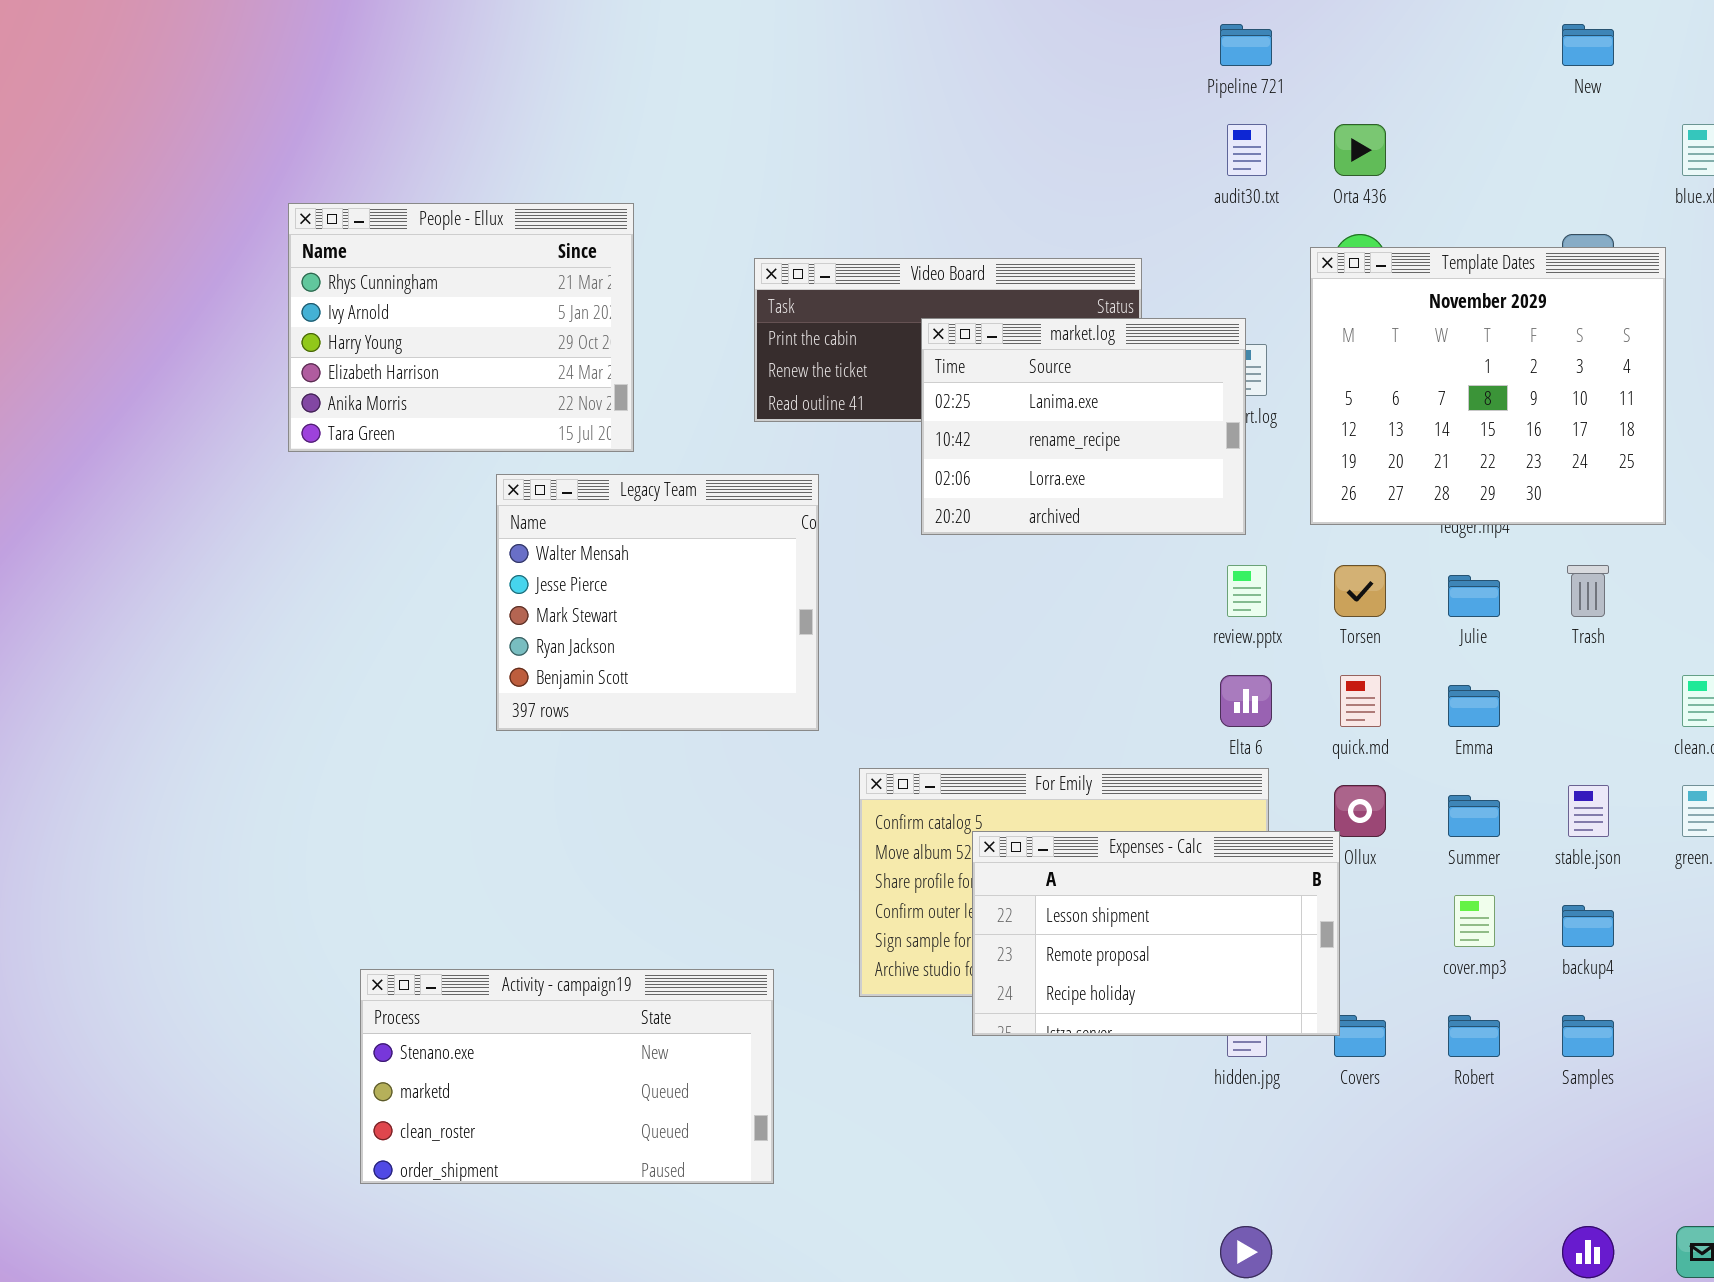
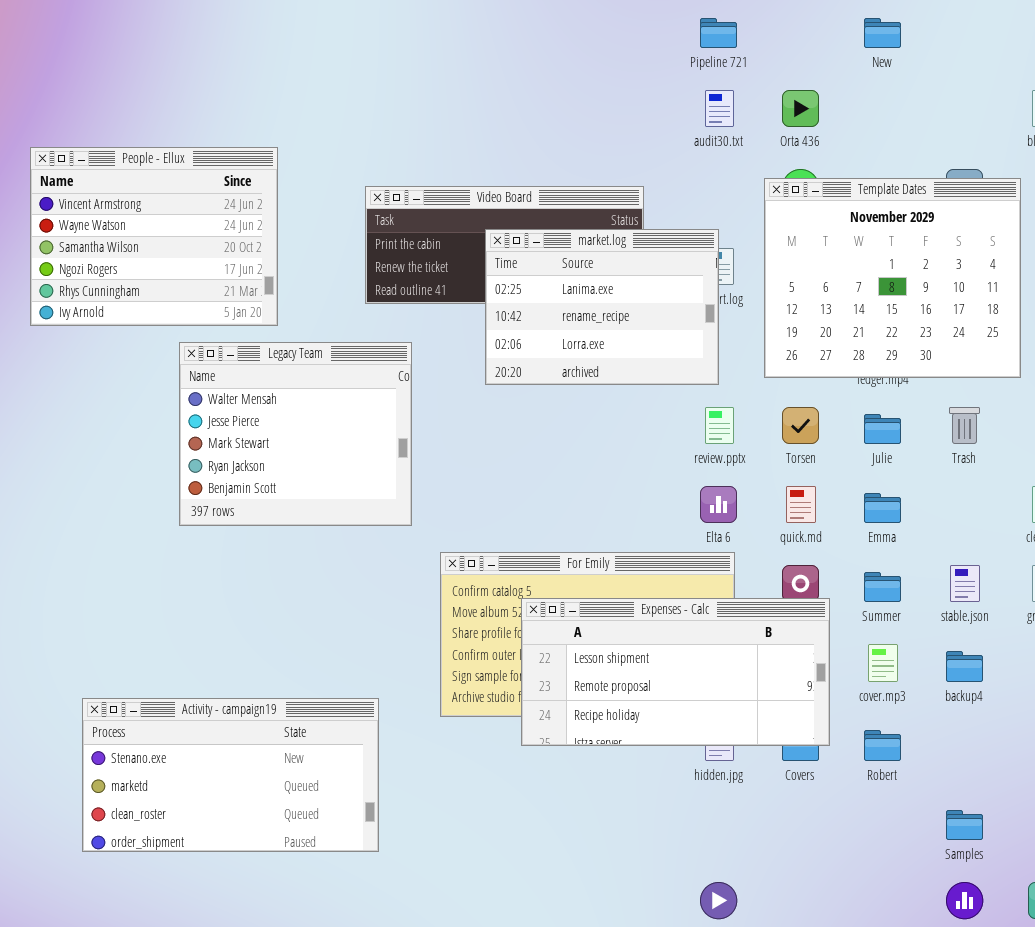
New: [1562,24,1614,66] -> [864,18,901,48], moved
People - Ellux: [288,203,634,452] -> [30,147,278,326], scrolled up 4 rows
Expenses - Calc: [972,831,1340,1036] -> [521,598,830,746], resized
Samples: [1562,1015,1614,1057] -> [946,810,983,840], moved

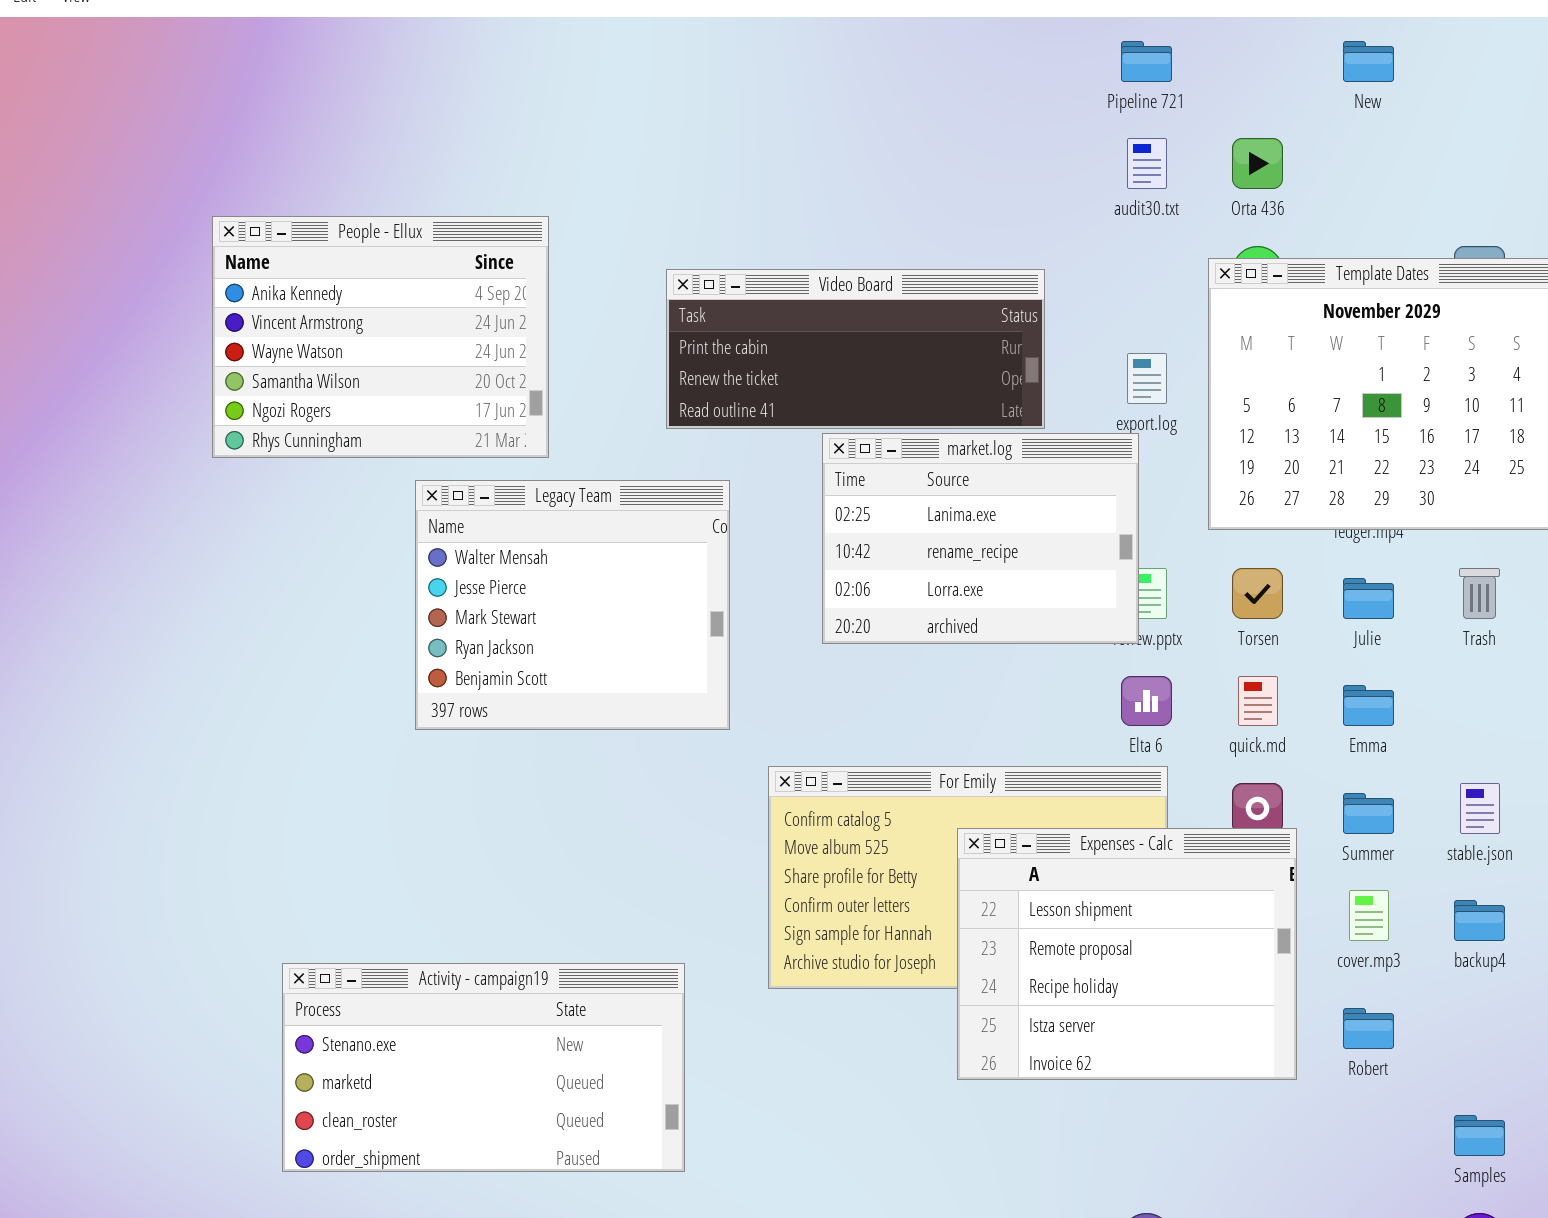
People - Ellux: [30,147,278,326] -> [212,216,549,458], scrolled up 1 row
market.log: [485,229,719,385] -> [822,433,1139,644], moved
Expenses - Calc: [521,598,830,746] -> [957,828,1297,1080], resized

